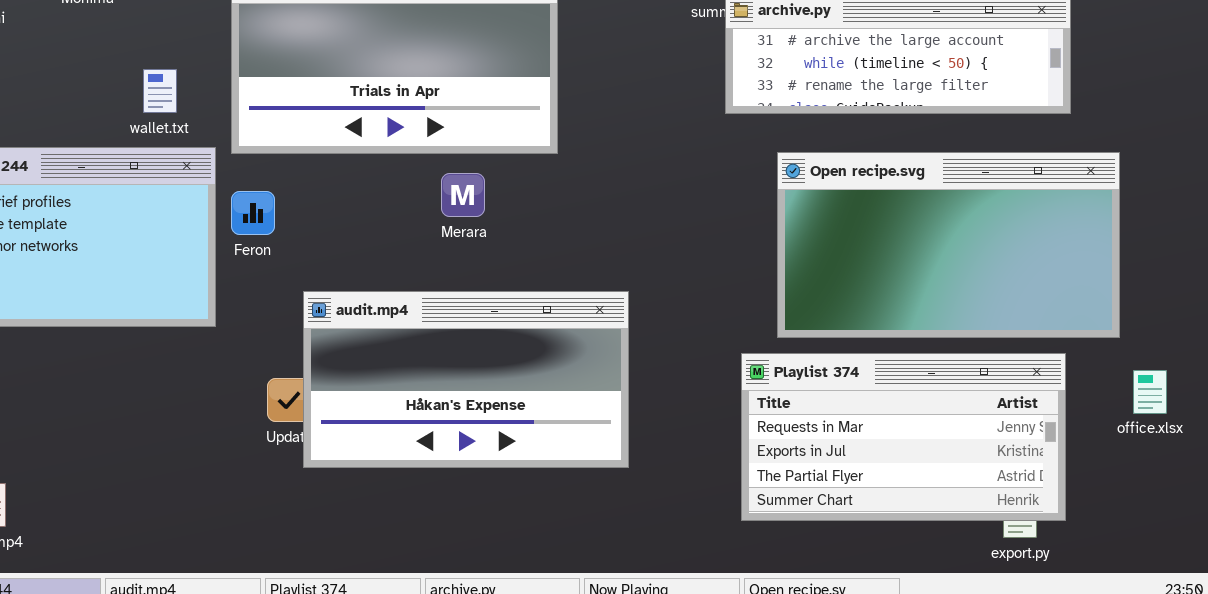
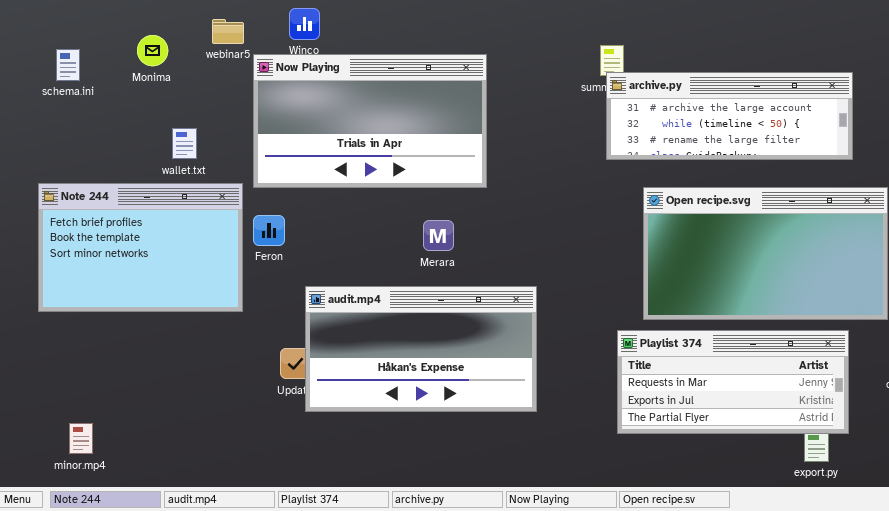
wallet.txt: [143,69,177,113] -> [172,128,197,159], moved
Merara: [441,173,485,217] -> [423,220,454,251], moved
Playlist 374: [741,353,1066,521] -> [617,330,849,434], resized

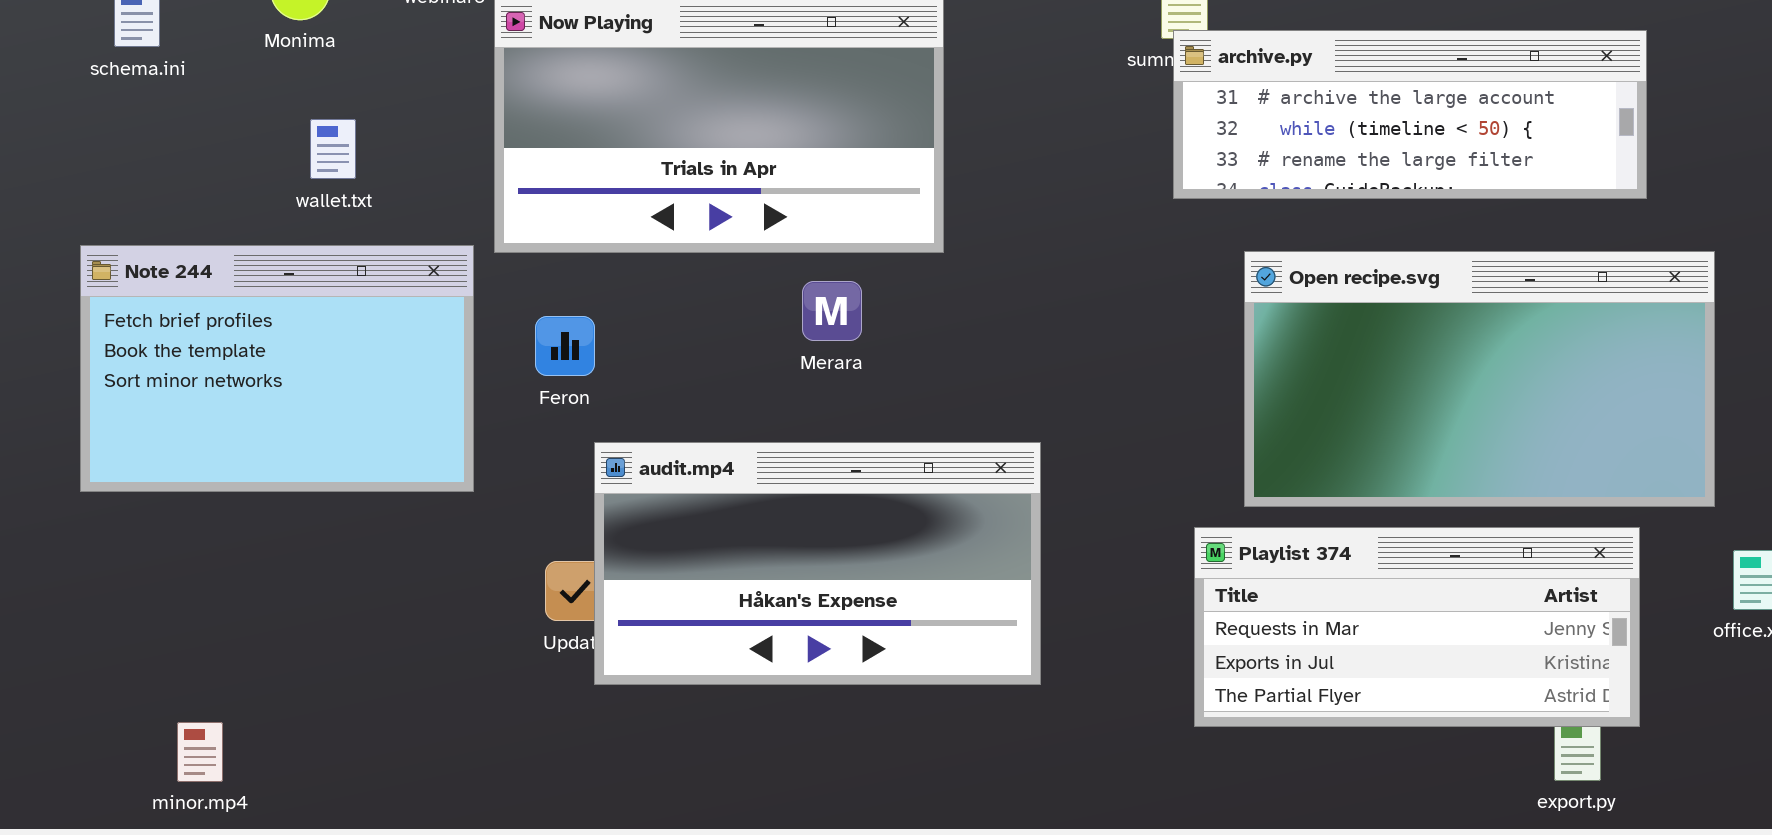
wallet.txt: [172,128,197,159] -> [310,119,356,179], moved
Feron: [253,215,285,246] -> [535,316,595,376], moved
Merara: [423,220,454,251] -> [802,281,862,341], moved
minor.mp4: [69,423,93,454] -> [177,722,223,782], moved

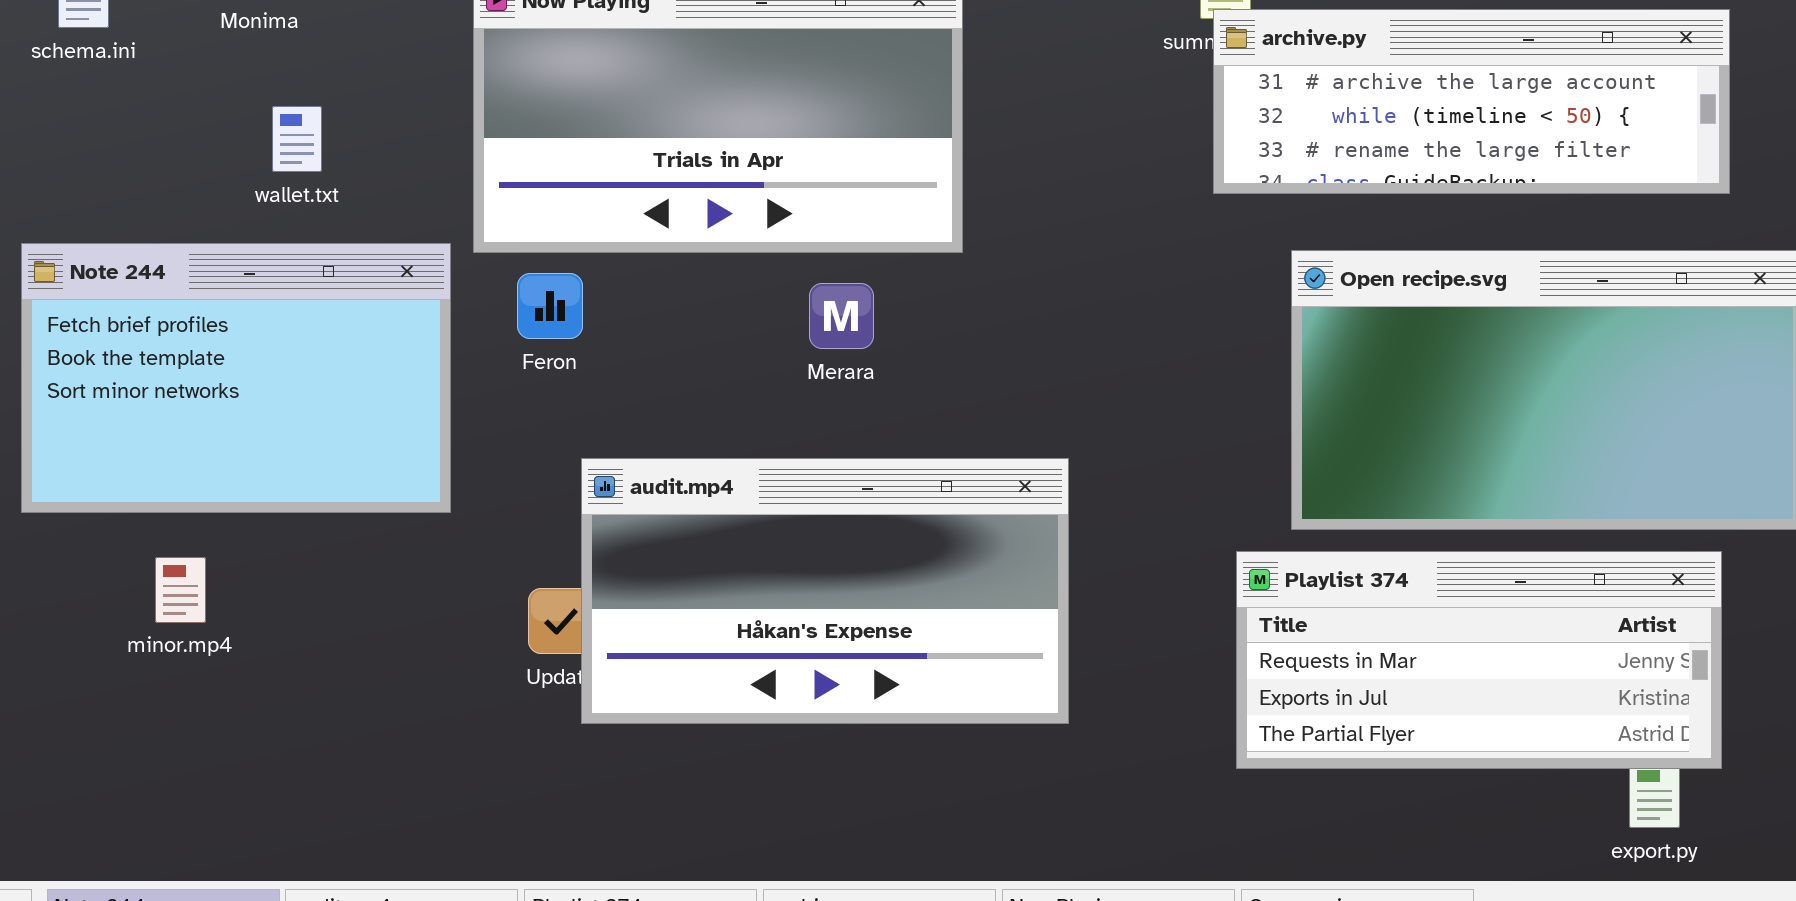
Feron: [535,316,595,376] -> [517,273,583,339], moved
minor.mp4: [177,722,223,782] -> [155,557,206,623], moved

